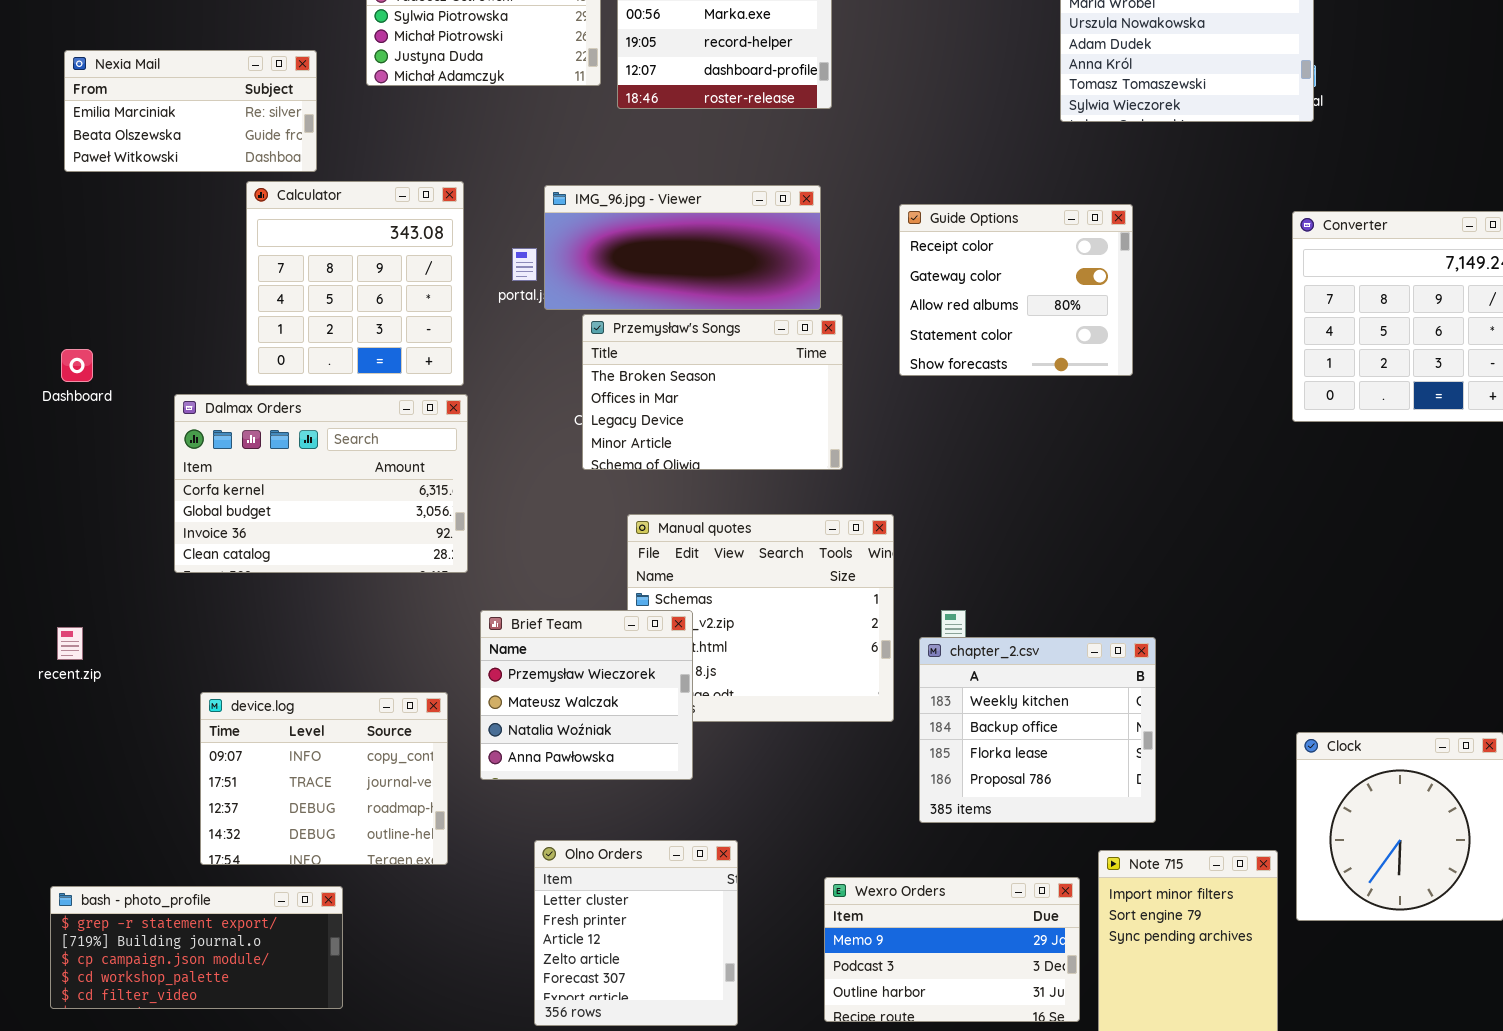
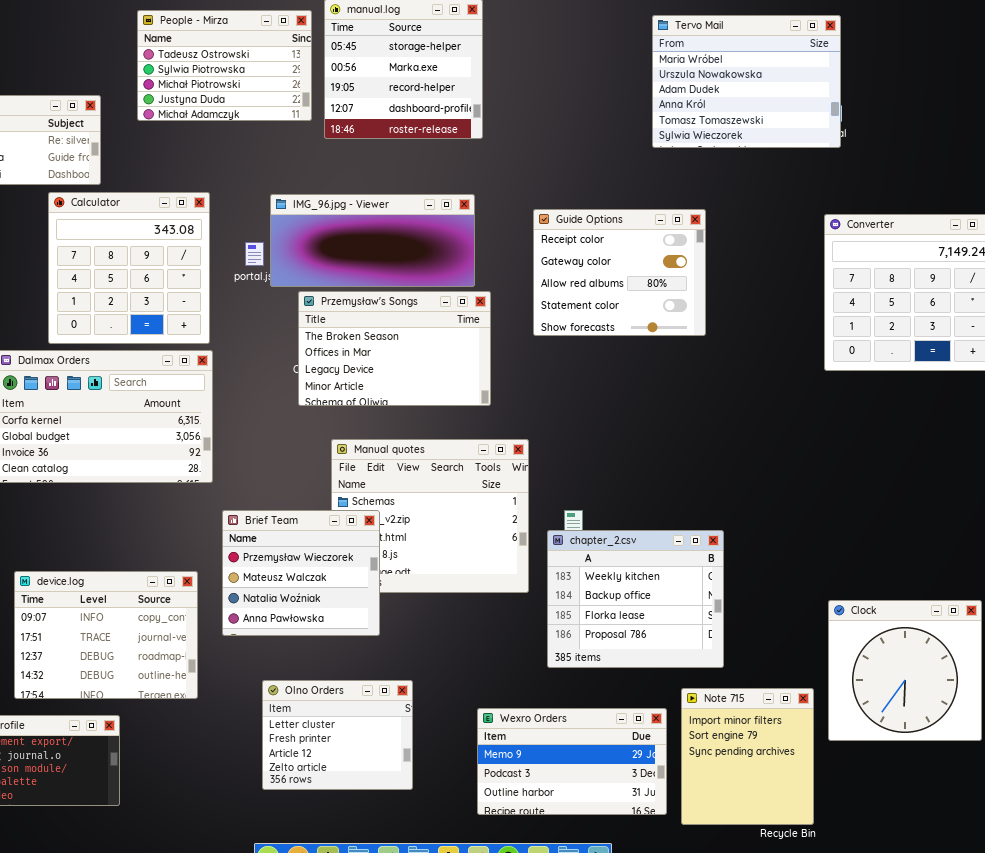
Olno Orders: [534,840,738,1026] -> [262,680,413,790], resized

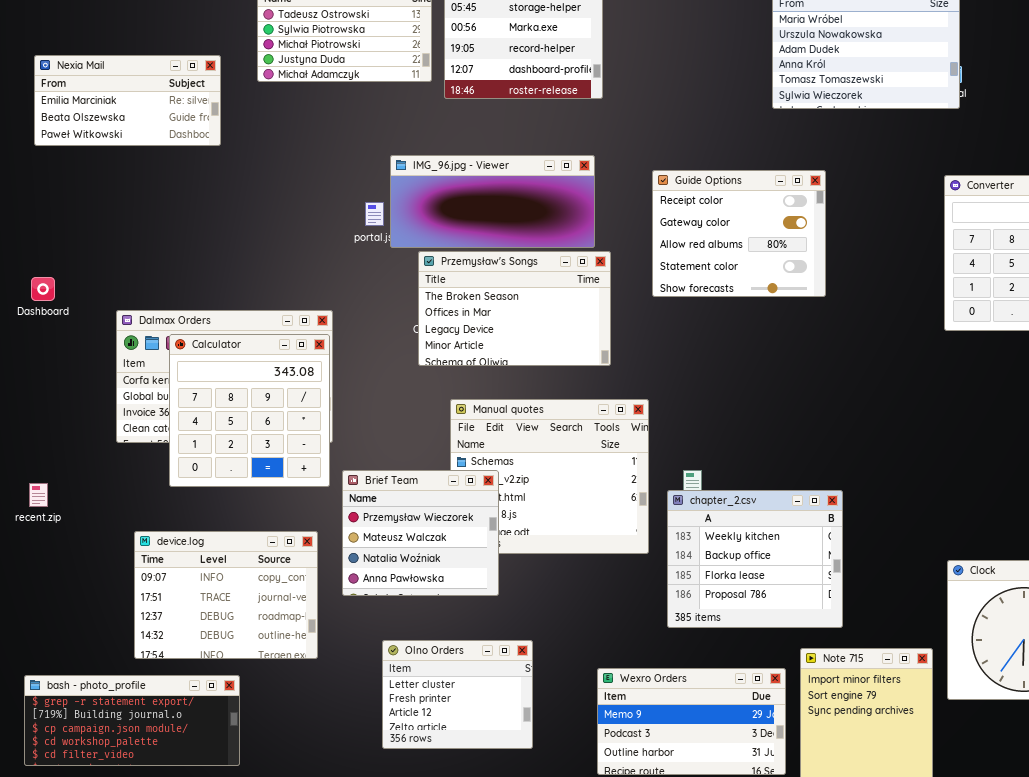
Calculator: [48,192,210,344] -> [169,334,330,487], moved

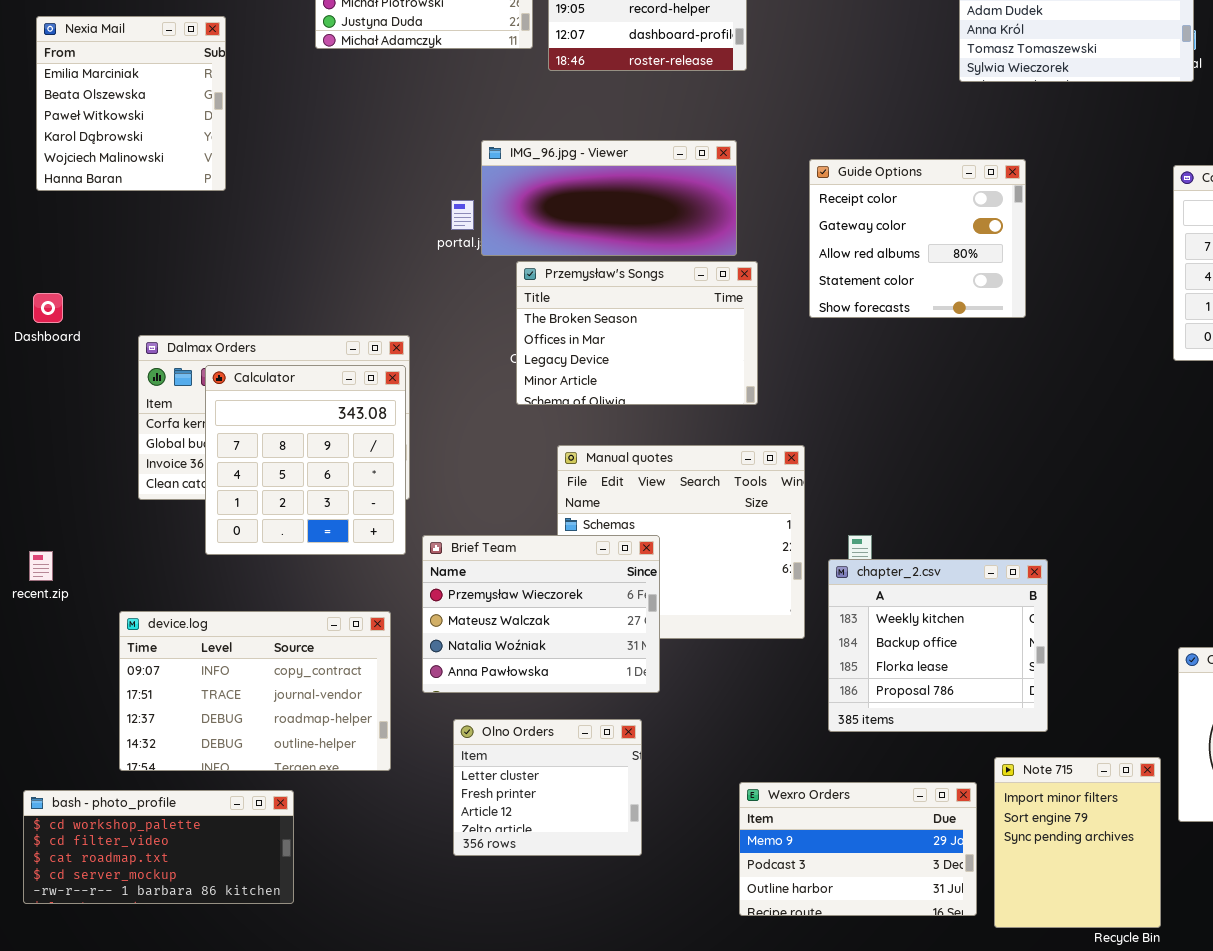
Nexia Mail: [34,55,221,146] -> [36,16,226,191], resized
Brief Team: [342,470,499,596] -> [422,535,660,693], resized
device.log: [134,531,318,659] -> [119,611,391,771], resized
Olno Orders: [382,640,533,749] -> [453,719,642,856], moved
bash - photo_profile: [24,675,240,766] -> [23,790,294,904], scrolled down 3 rows

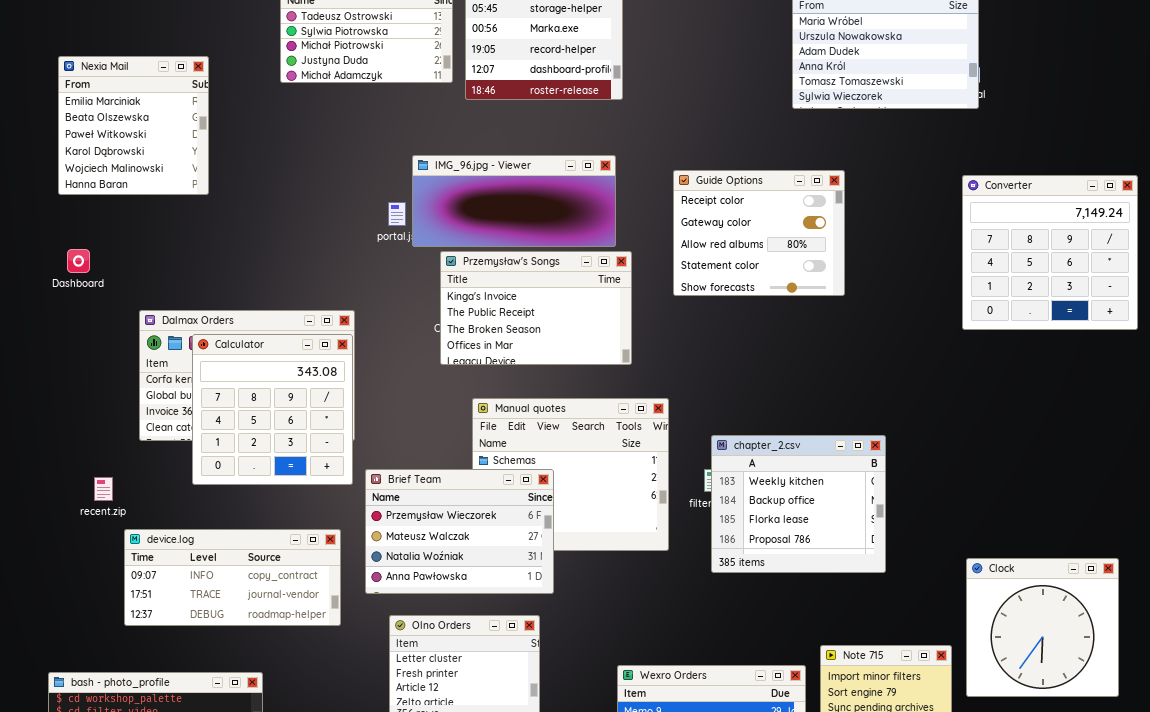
Przemysław's Songs: [516,261,758,405] -> [440,251,632,365], scrolled up 2 rows
Dashboard: [33,293,63,323] -> [67,249,90,273], moved
recent.zip: [29,551,53,581] -> [94,477,113,501], moved
chapter_2.csv: [828,559,1048,732] -> [711,435,886,573], moved
device.log: [119,611,391,771] -> [124,529,341,626], resized

